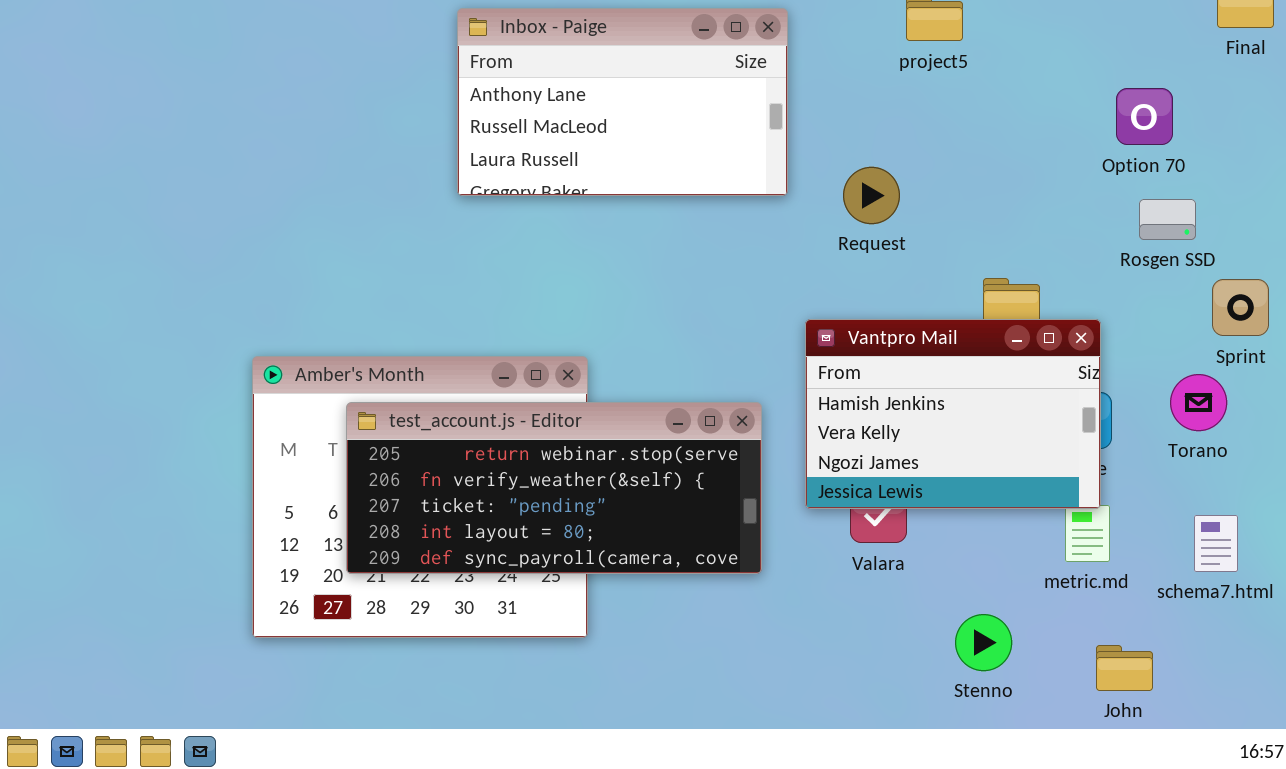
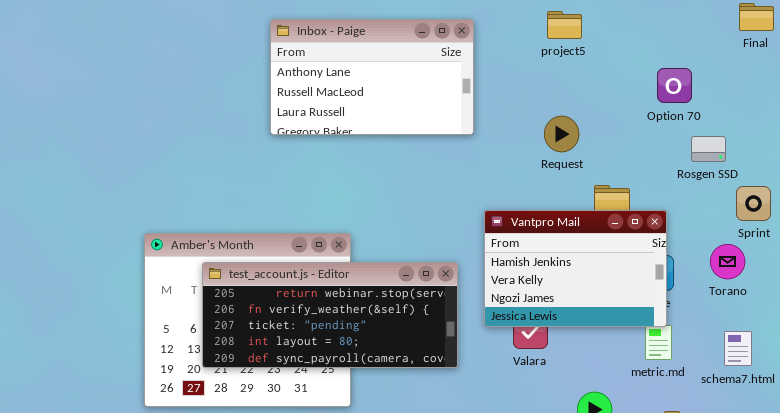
Option 70: [1116,88,1173,145] -> [657,68,692,103], moved
Request: [843,167,900,224] -> [544,116,579,152], moved

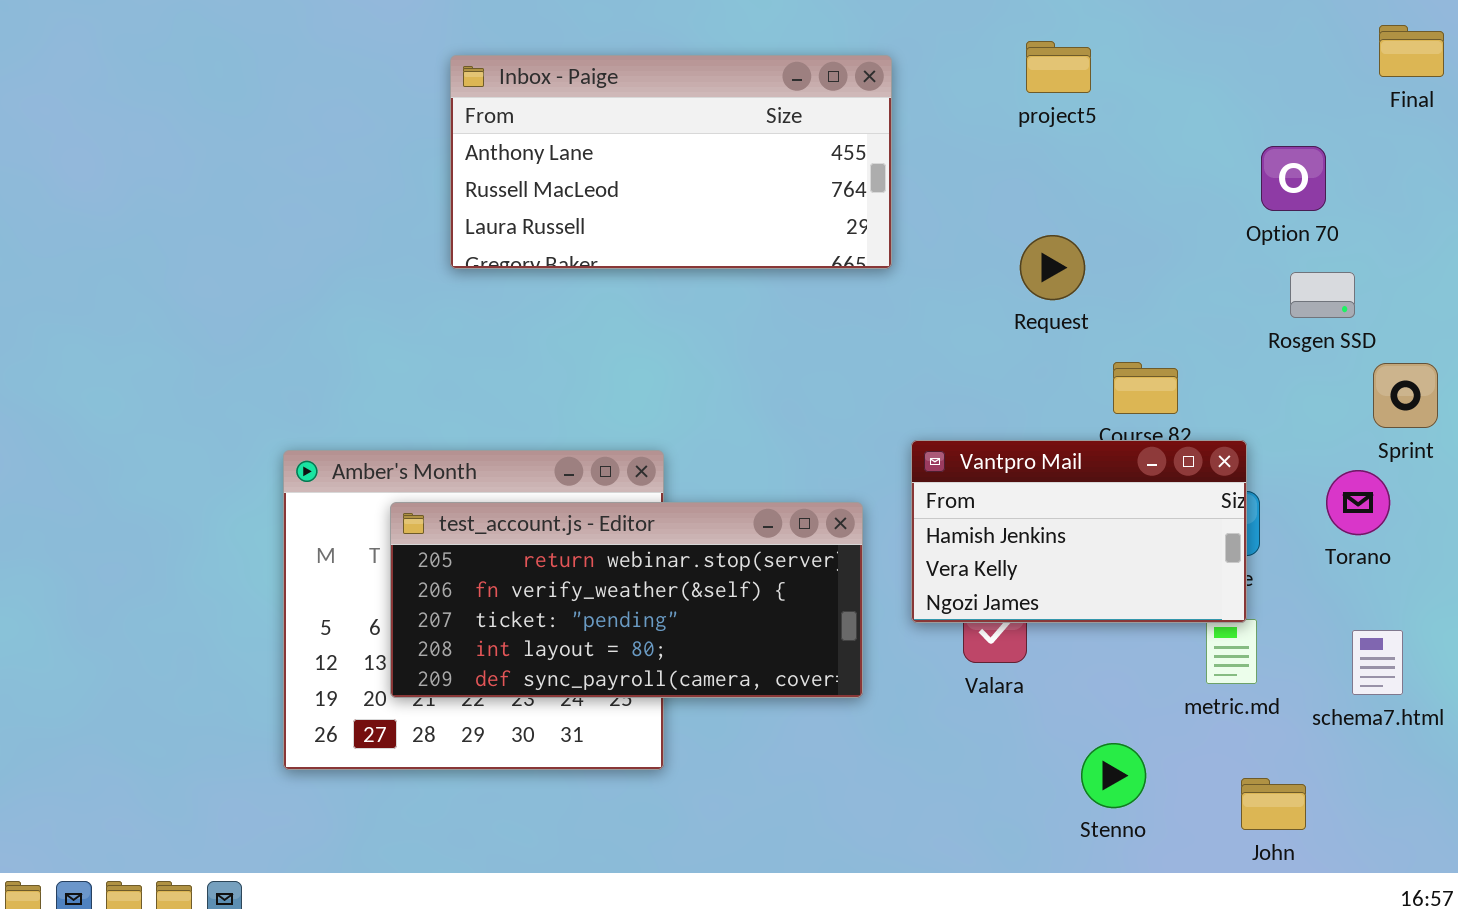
Inbox - Paige: [270,19,474,135] -> [450,55,892,269], resized
Option 70: [657,68,692,103] -> [1261,146,1326,211], moved
Vantpro Mail: [484,210,667,327] -> [911,440,1247,623], resized

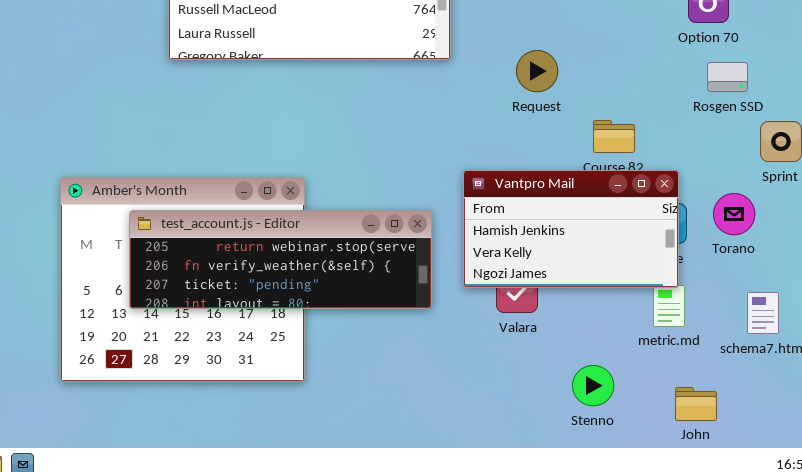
Request: [1020,235,1085,300] -> [516,50,558,92], moved
Torano: [1326,470,1390,535] -> [713,193,755,235], moved
test_account.js - Editor: [390,502,863,698] -> [129,210,432,309], resized

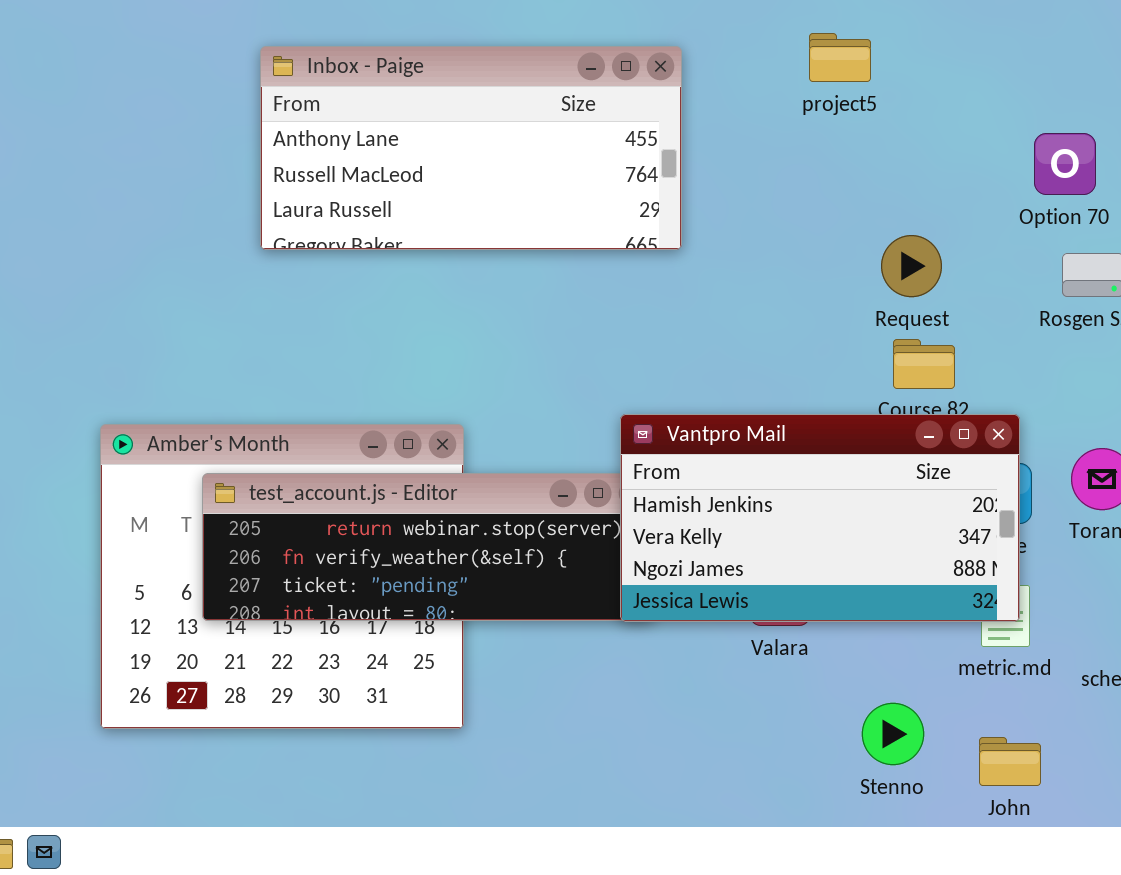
Request: [516,50,558,92] -> [881,235,942,297], moved
Vantpro Mail: [463,170,679,288] -> [620,414,1020,622], resized
John: [675,387,717,421] -> [979,737,1041,786], moved

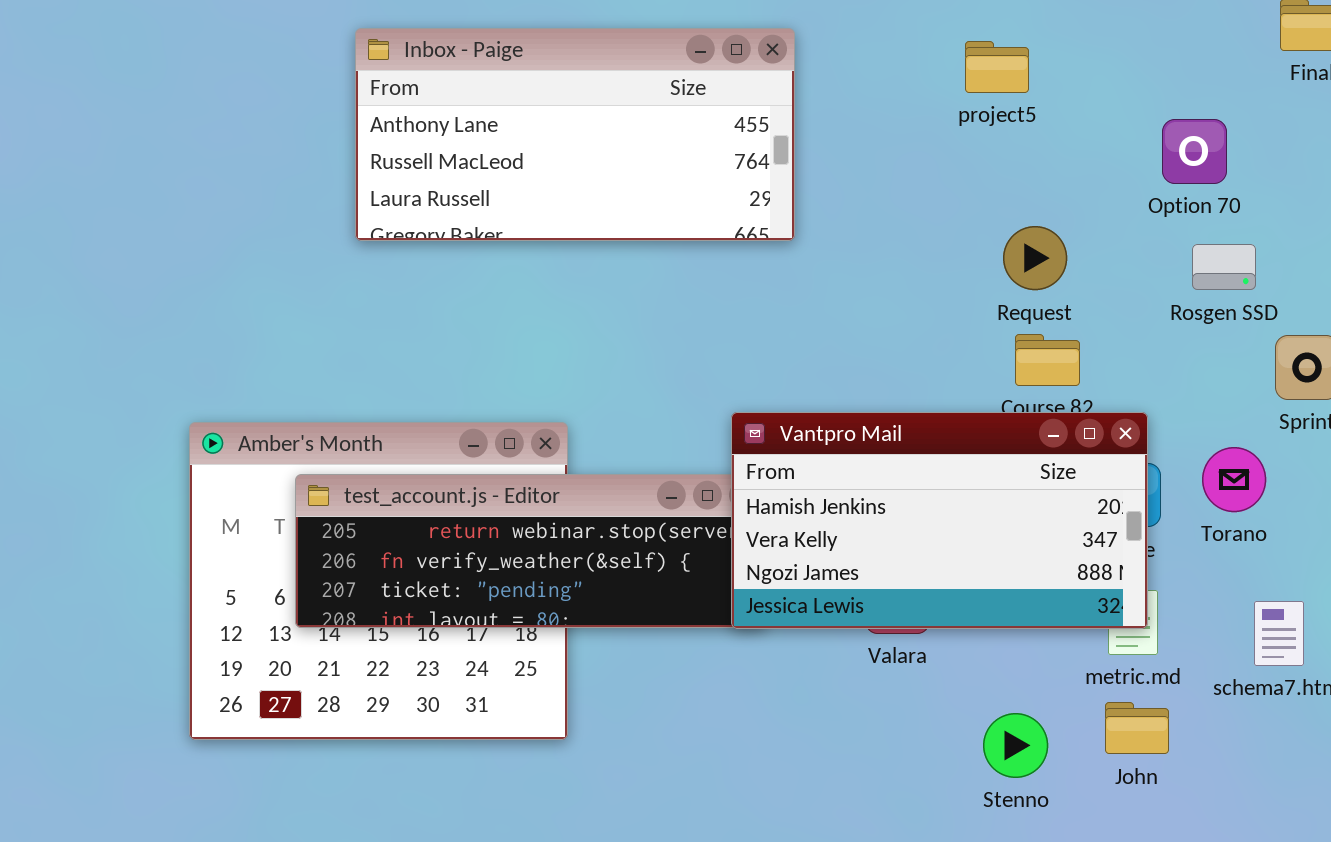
project5: [809,33,871,82] -> [965,41,1029,93], moved
John: [979,737,1041,786] -> [1105,702,1169,754], moved

